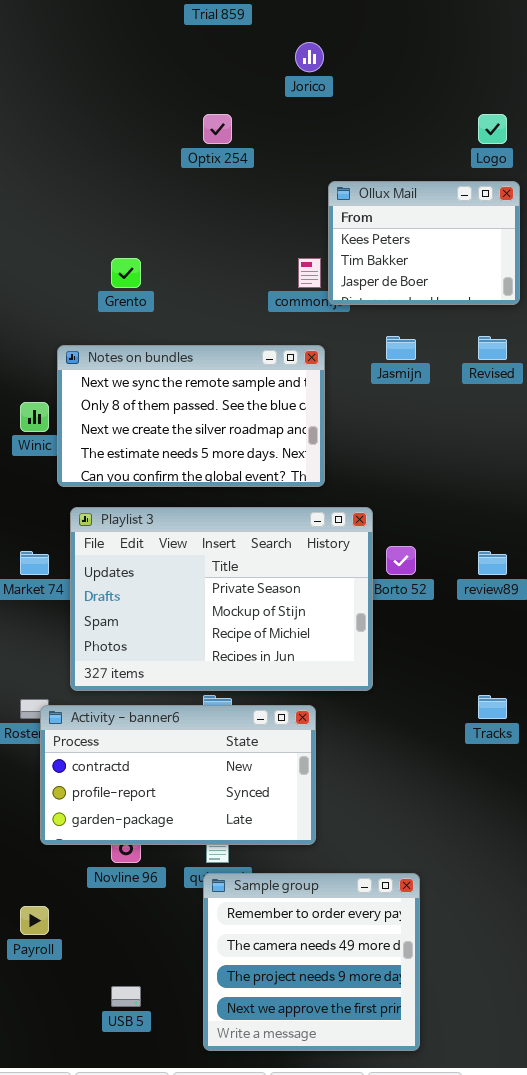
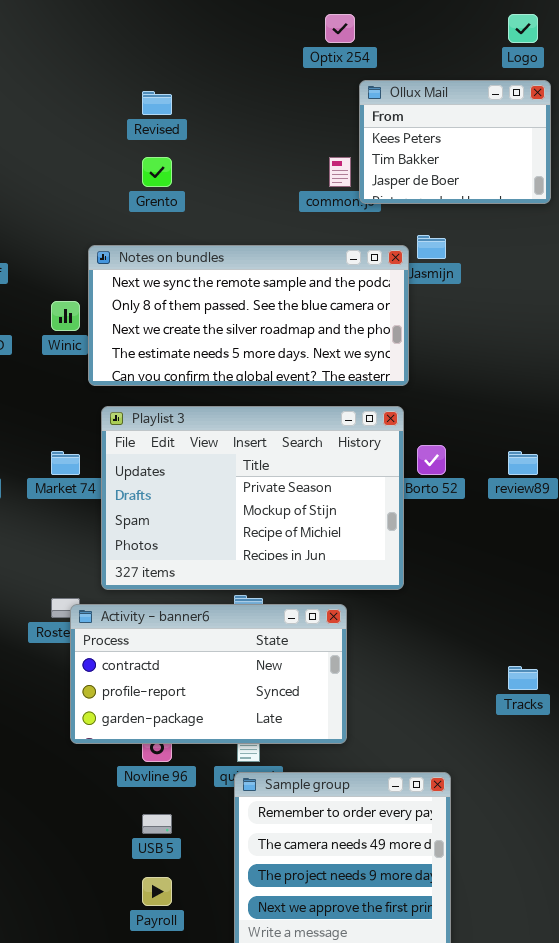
Optix 254: [203,114,232,144] -> [325,14,355,43], moved
Revised: [478,336,507,360] -> [142,91,172,115], moved
Notes on bundles: [57,345,325,487] -> [88,245,409,386], resized
Tracks: [478,695,507,719] -> [508,666,538,690], moved
Payroll: [20,906,49,935] -> [142,877,172,906], moved
USB 5: [111,986,141,1007] -> [142,814,172,834], moved

